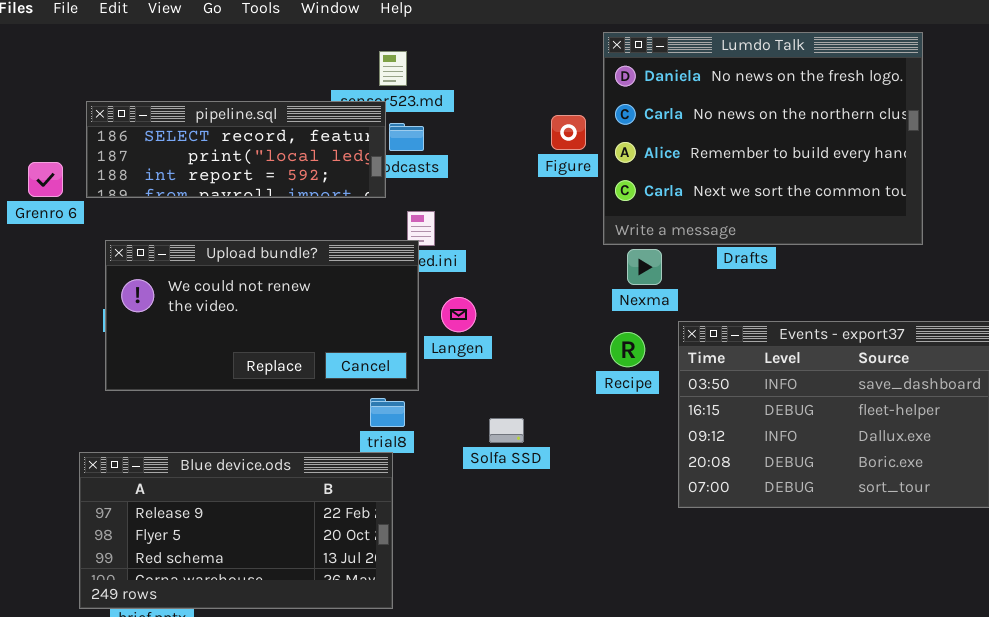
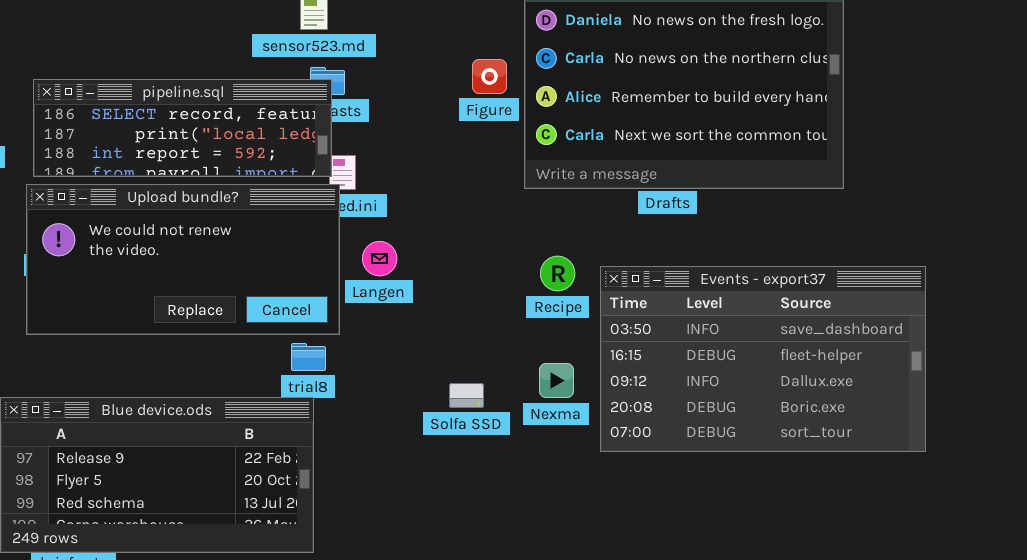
pipeline.sql: [86,101,386,198] -> [33,79,332,177], moved
Nexma: [627,249,662,285] -> [539,363,574,398], moved
Recipe: [610,332,645,367] -> [540,256,575,291], moved
Solfa SSD: [489,418,524,443] -> [449,383,484,408], moved

